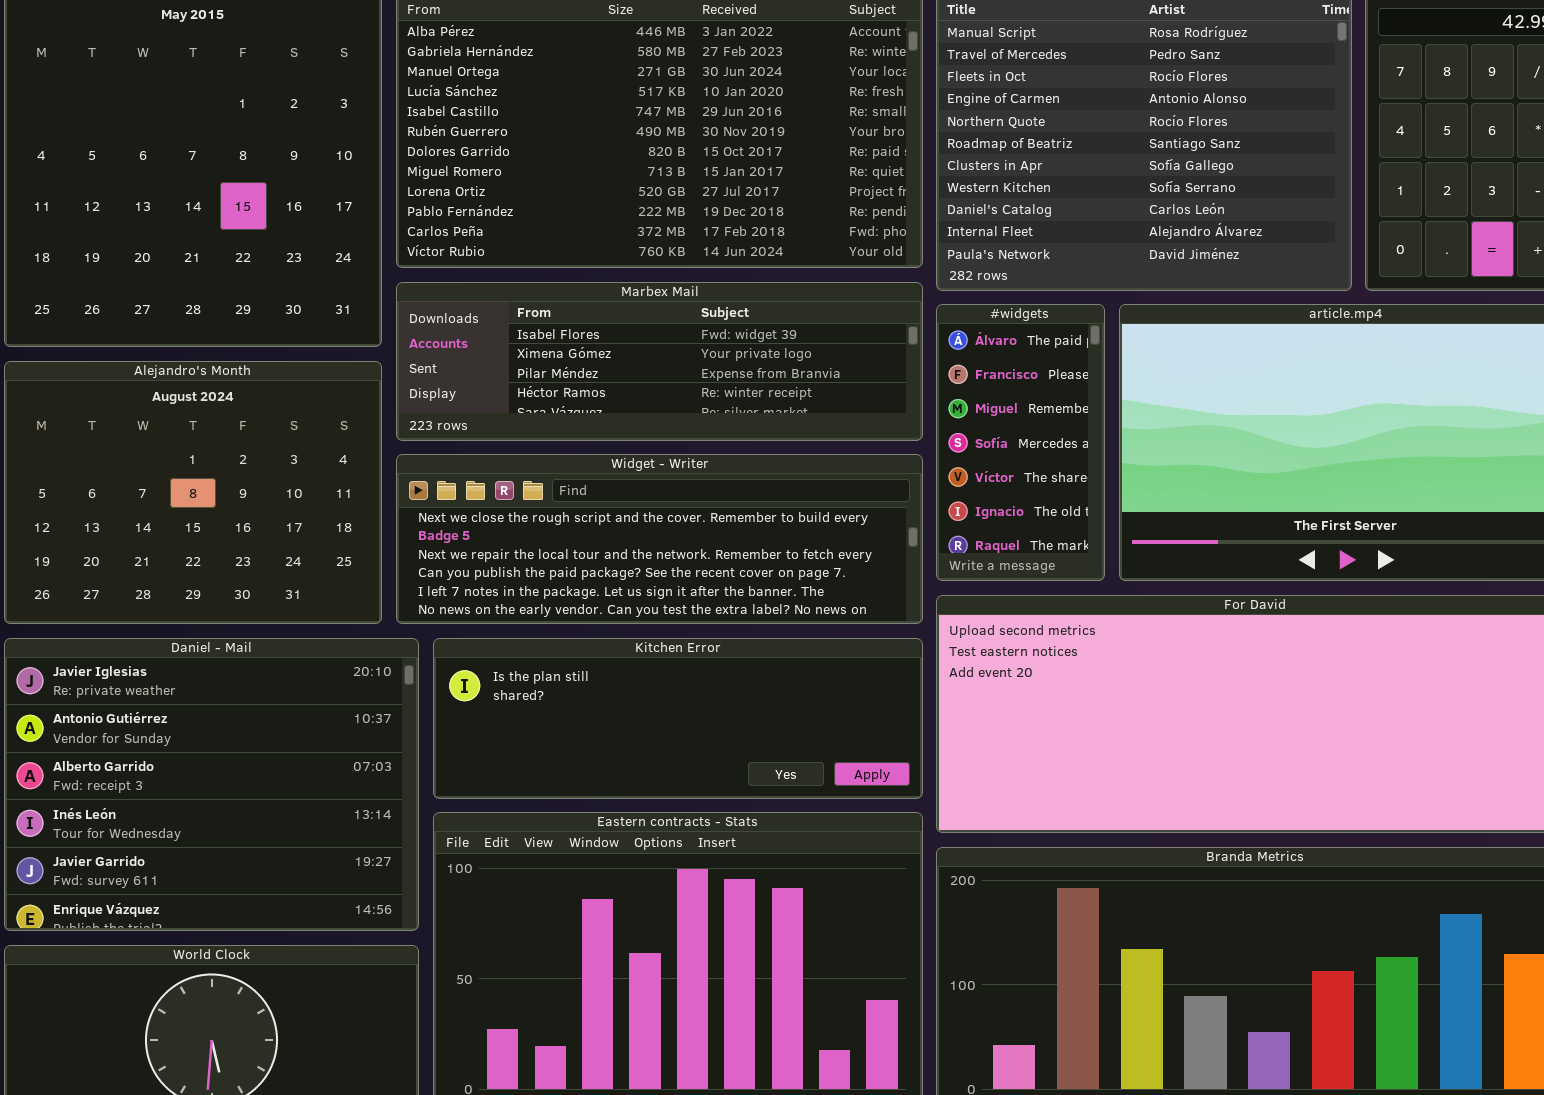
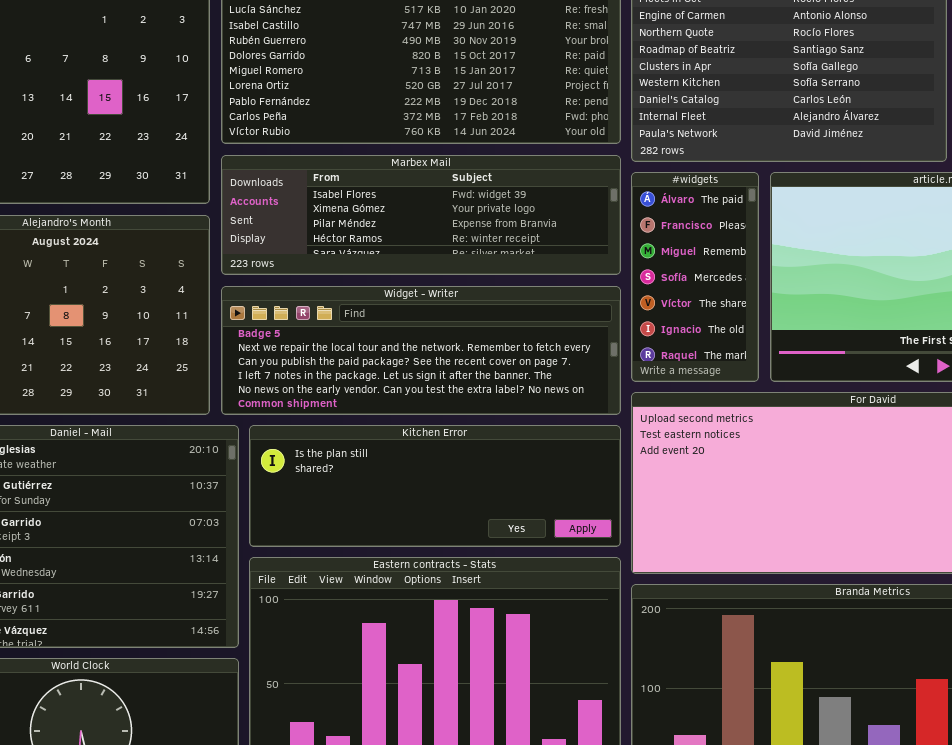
Widget - Writer: [396,454,923,624] -> [221,286,621,415], scrolled down 1 row

